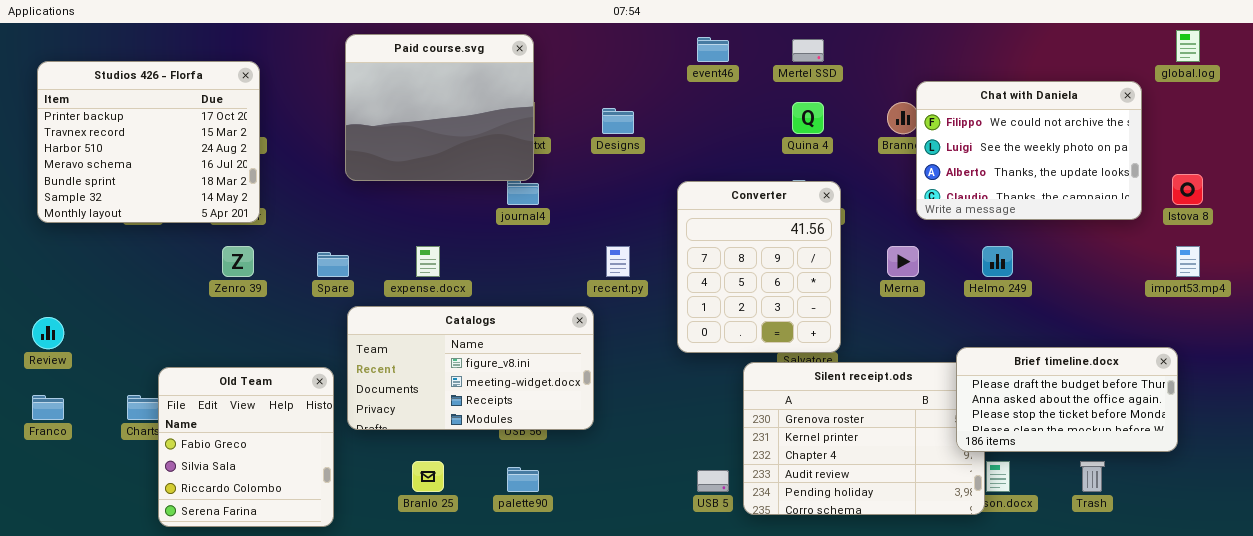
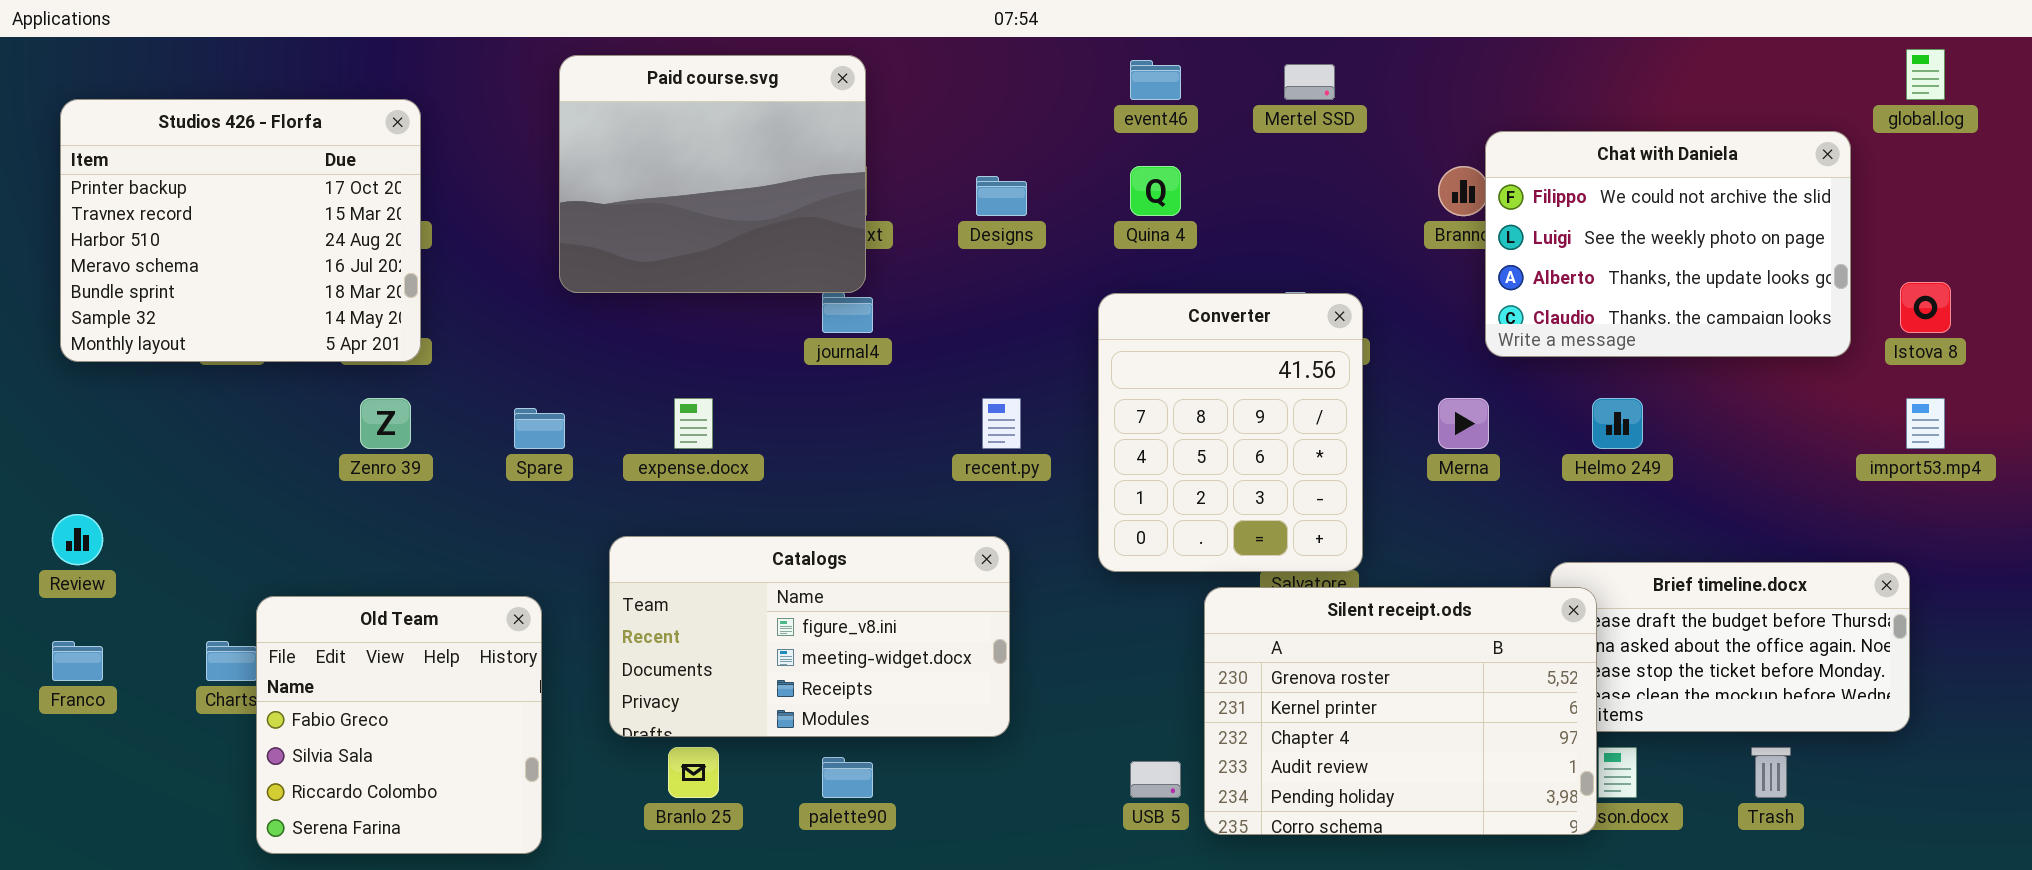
Quina 4: [792,102,824,134] -> [1130,166,1181,216], moved
Catalogs: [347,306,594,430] -> [609,536,1010,737], moved
Silent receipt.ods: [743,362,985,515] -> [1204,587,1597,835], raised

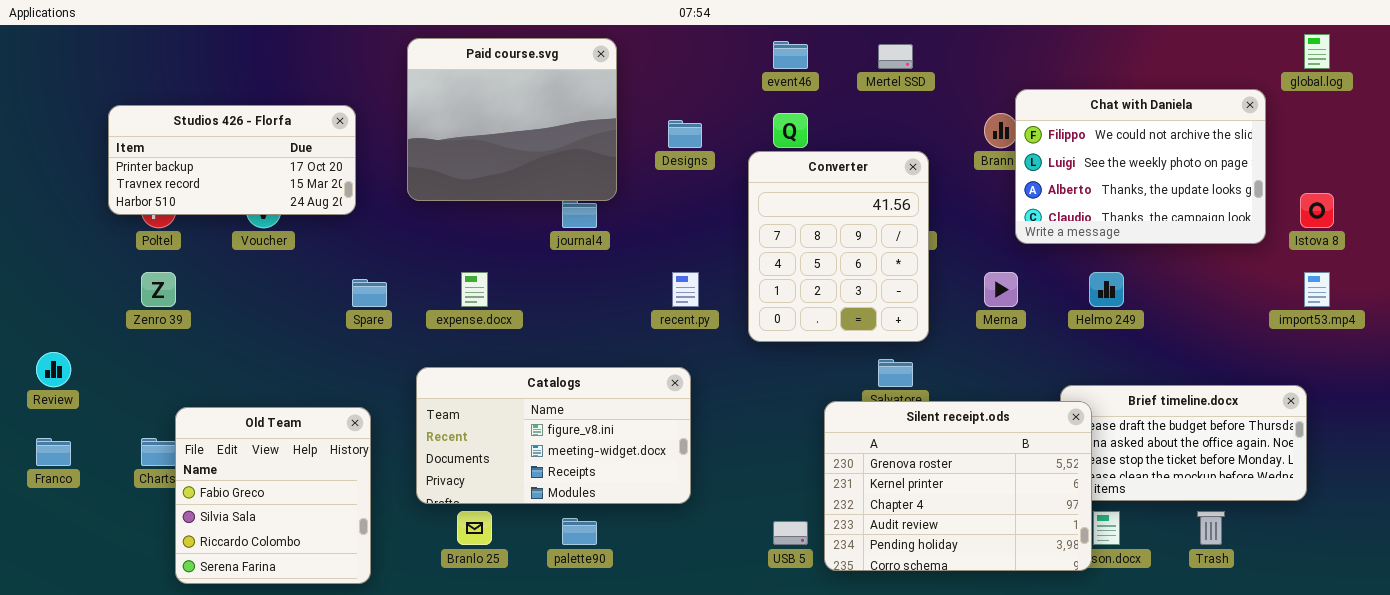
Paid course.svg: [559,55,866,293] -> [407,38,617,201], moved
Studios 426 - Florfa: [60,99,421,362] -> [108,105,356,215], moved, resized
Converter: [1098,293,1363,572] -> [748,151,929,342], moved
Zenro 39: [360,398,411,449] -> [141,272,176,307], moved

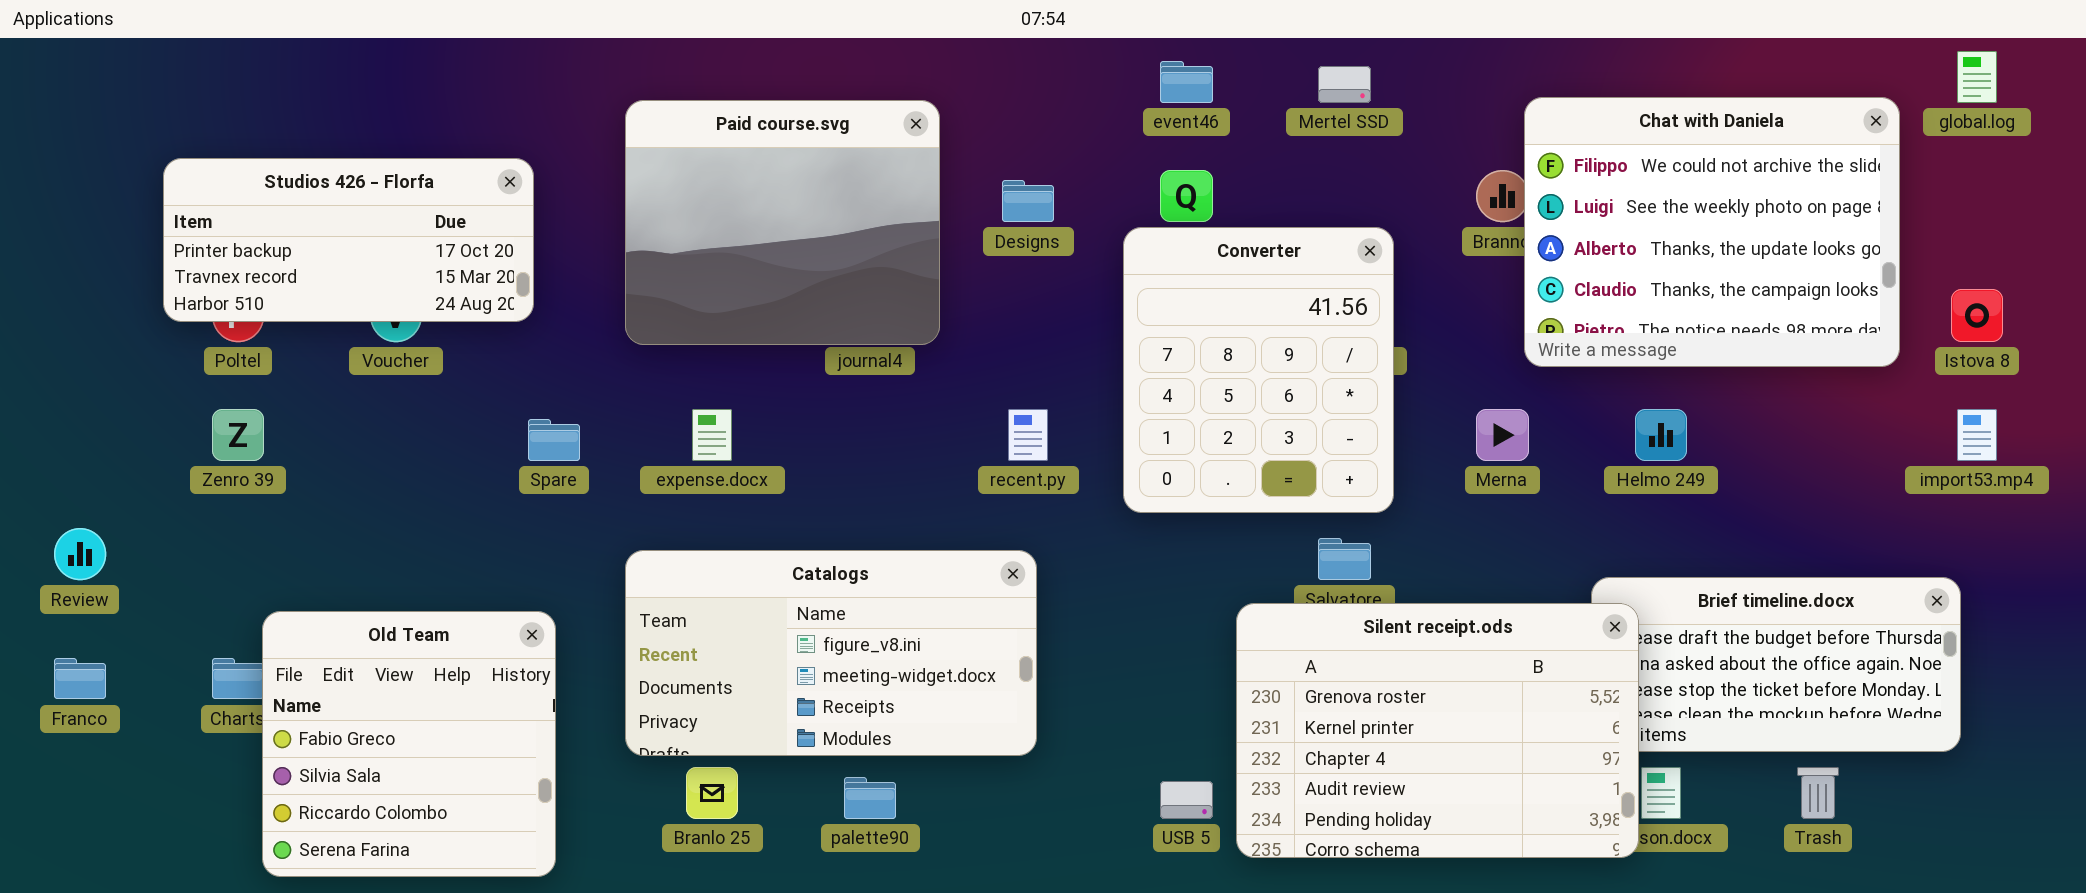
Paid course.svg: [407,38,617,201] -> [625,100,940,345], moved
Chat with Daniela: [1015,89,1266,244] -> [1524,97,1900,367], resized

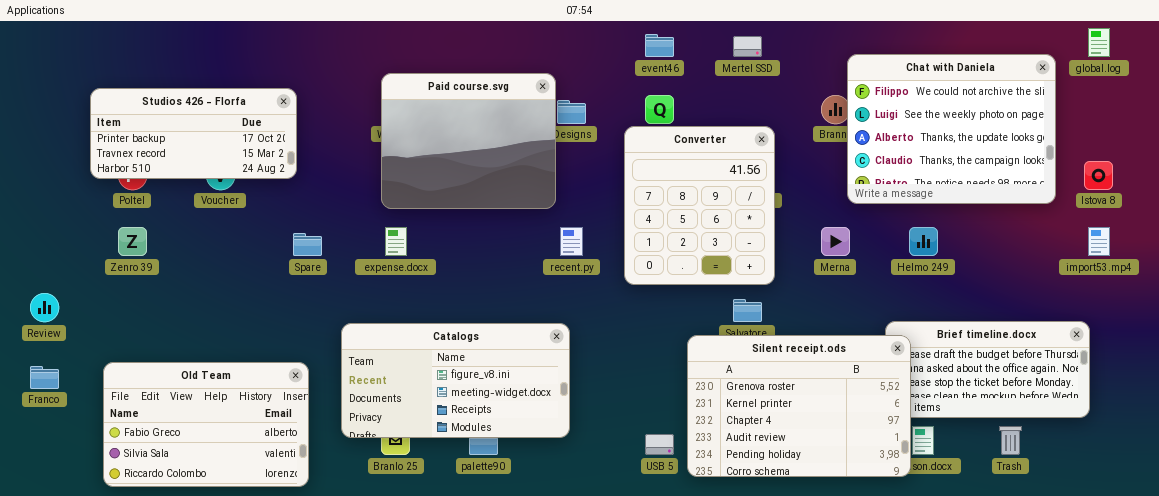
Paid course.svg: [625,100,940,345] -> [381,73,556,209], moved
Catalogs: [625,550,1037,756] -> [341,323,570,438], moved
Old Team: [262,611,556,877] -> [103,362,309,487], resized

